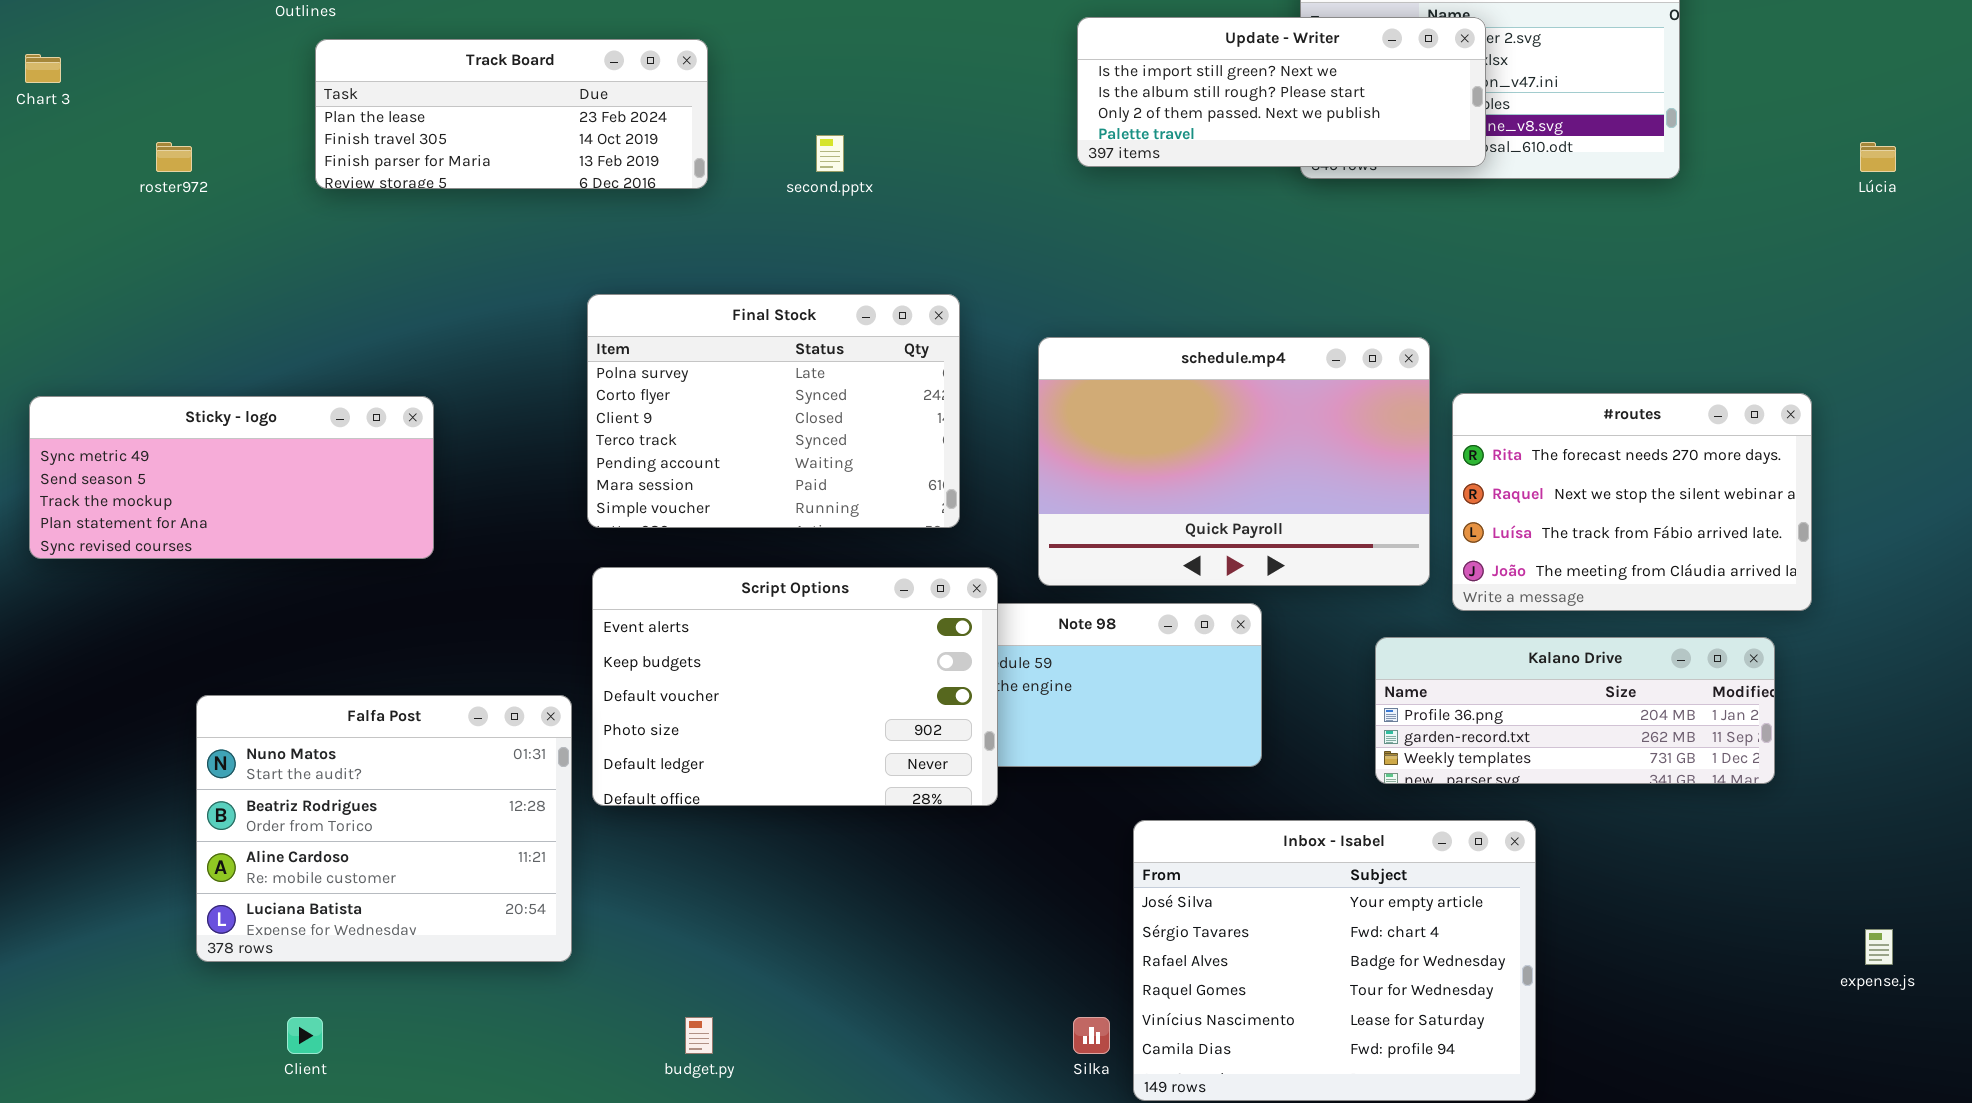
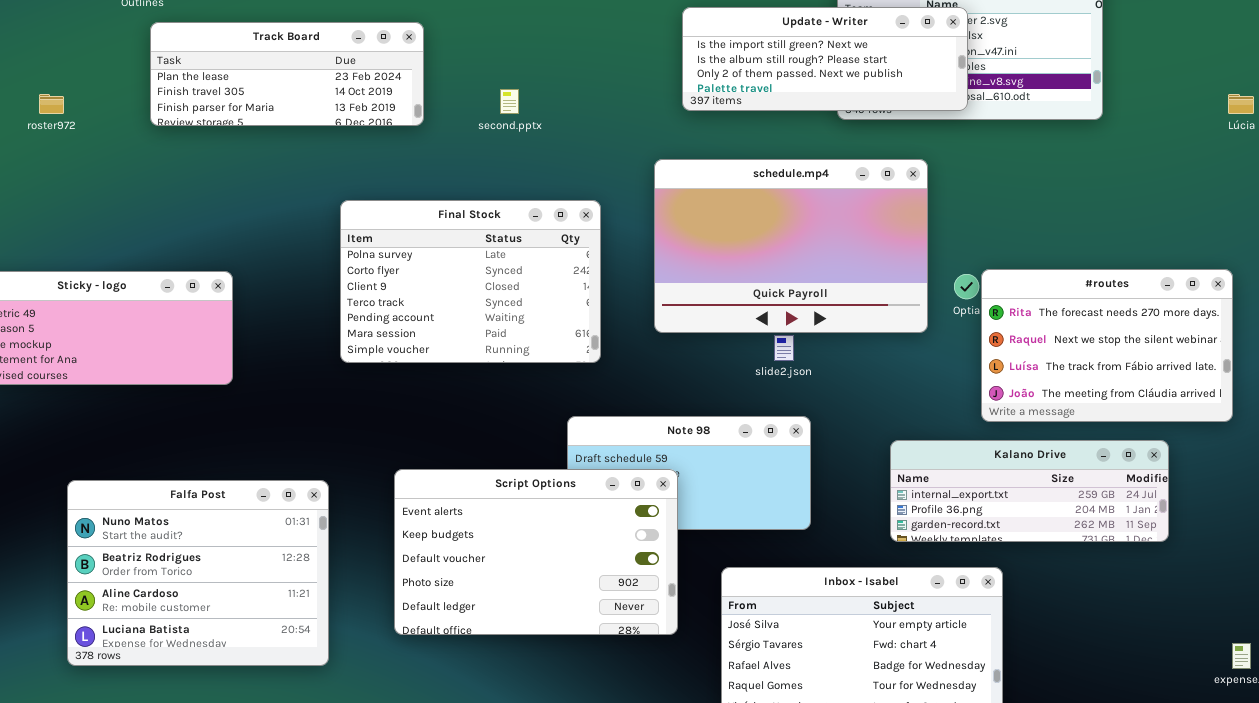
schedule.mp4: [1038,337,1430,586] -> [654,159,928,333], moved
#routes: [1452,393,1812,611] -> [981,269,1233,422], moved
Script Options: [592,567,998,806] -> [394,469,678,635], moved
Kalano Drive: [1375,637,1775,784] -> [890,440,1169,542], scrolled up 1 row

